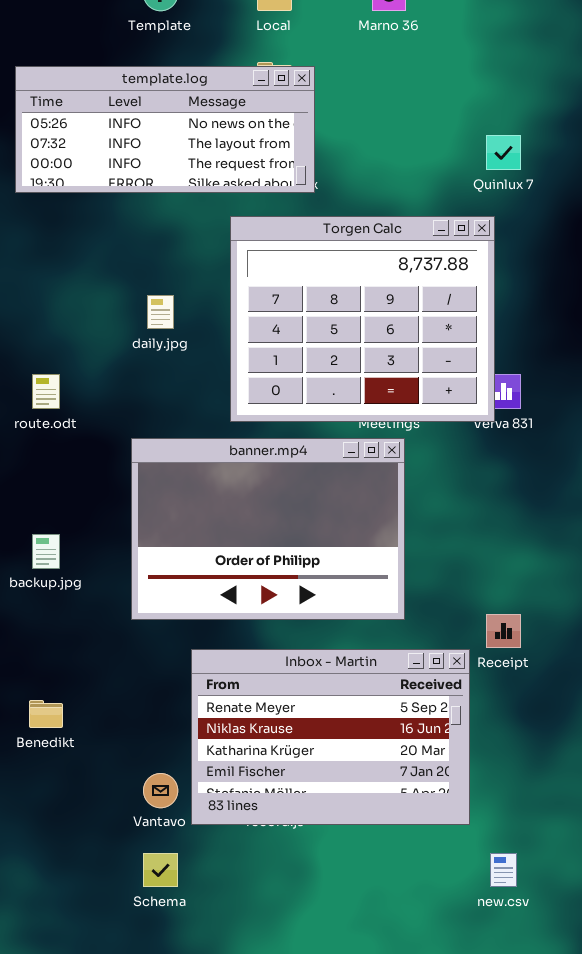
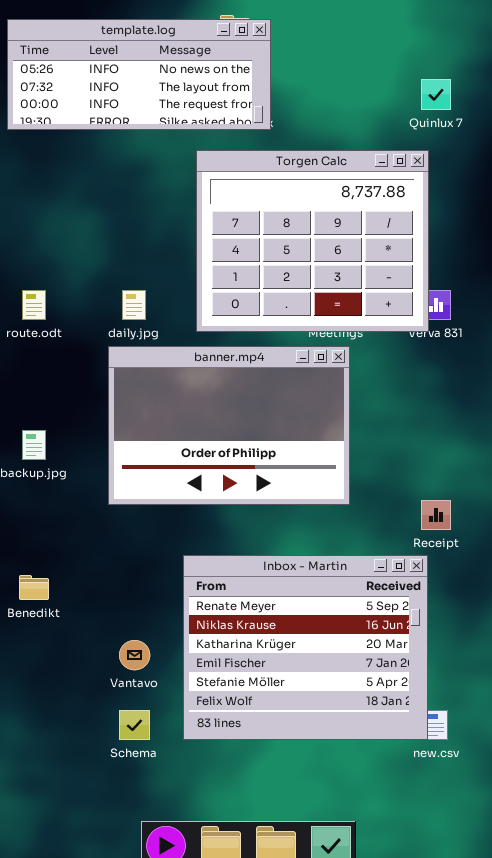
daily.jpg: [147,295,174,329] -> [122,290,146,320], moved
Inbox - Martin: [191,649,470,825] -> [183,555,428,740], moved, resized

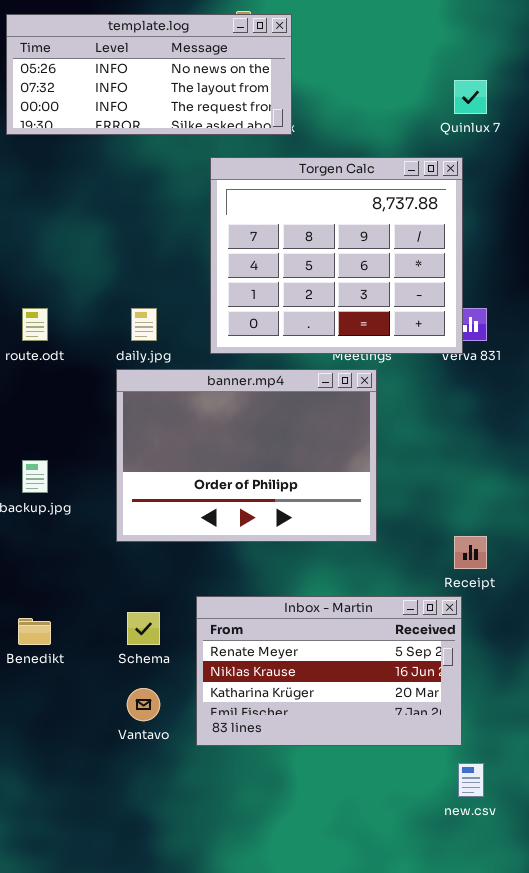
Inbox - Martin: [183,555,428,740] -> [196,596,462,746], resized
Schema: [119,710,150,740] -> [127,612,160,645], moved

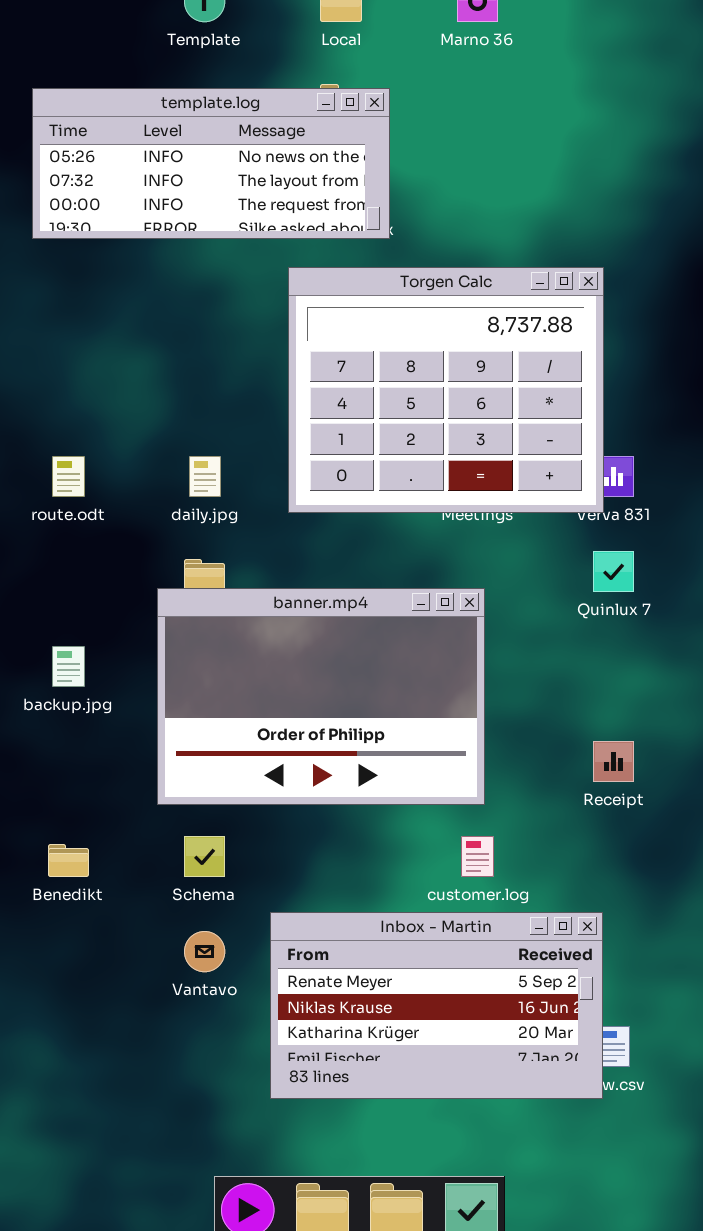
Quinlux 7: [454,80,487,114] -> [593,551,634,592], moved
banner.mp4: [116,369,377,542] -> [157,588,485,805], moved
Inbox - Martin: [196,596,462,746] -> [270,912,603,1099], moved

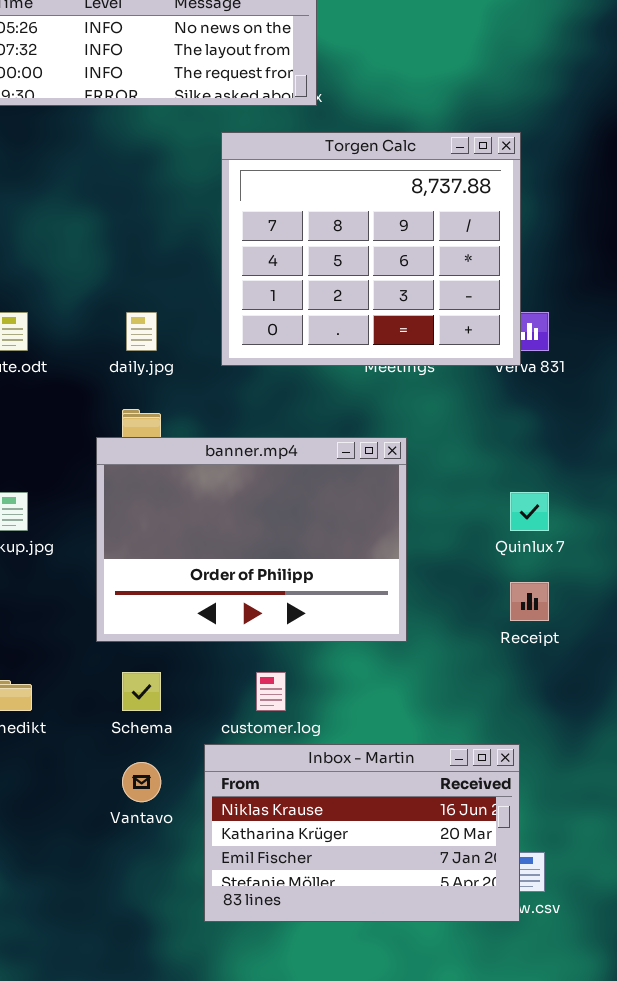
Quinlux 7: [593,551,634,592] -> [510,492,549,531], moved
customer.log: [461,836,494,877] -> [256,672,286,711], moved
Inbox - Martin: [270,912,603,1099] -> [204,744,520,922], scrolled down 1 row

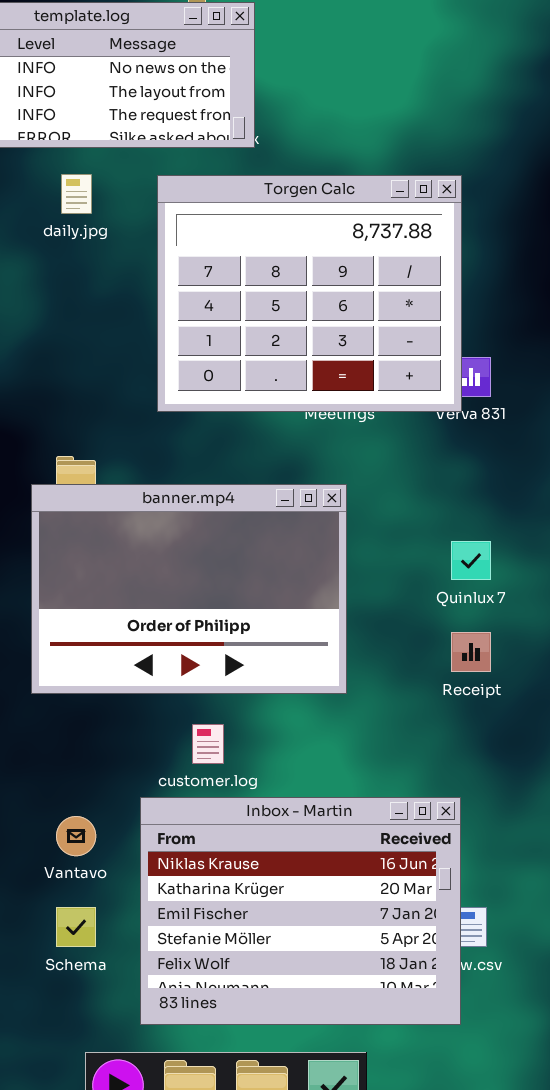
daily.jpg: [126,312,157,351] -> [61,174,92,214], moved
Schema: [122,672,161,711] -> [56,907,96,947], moved
Inbox - Martin: [204,744,520,922] -> [140,797,461,1025], resized

